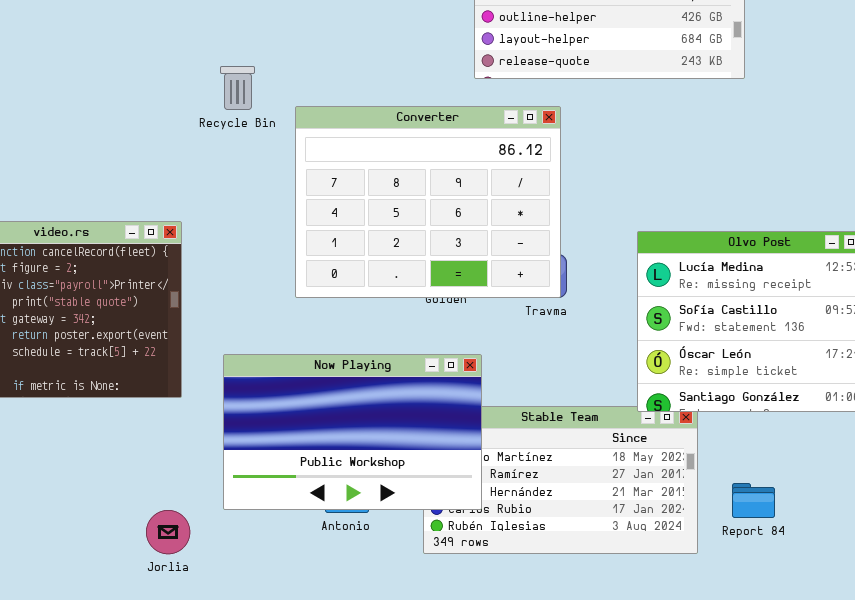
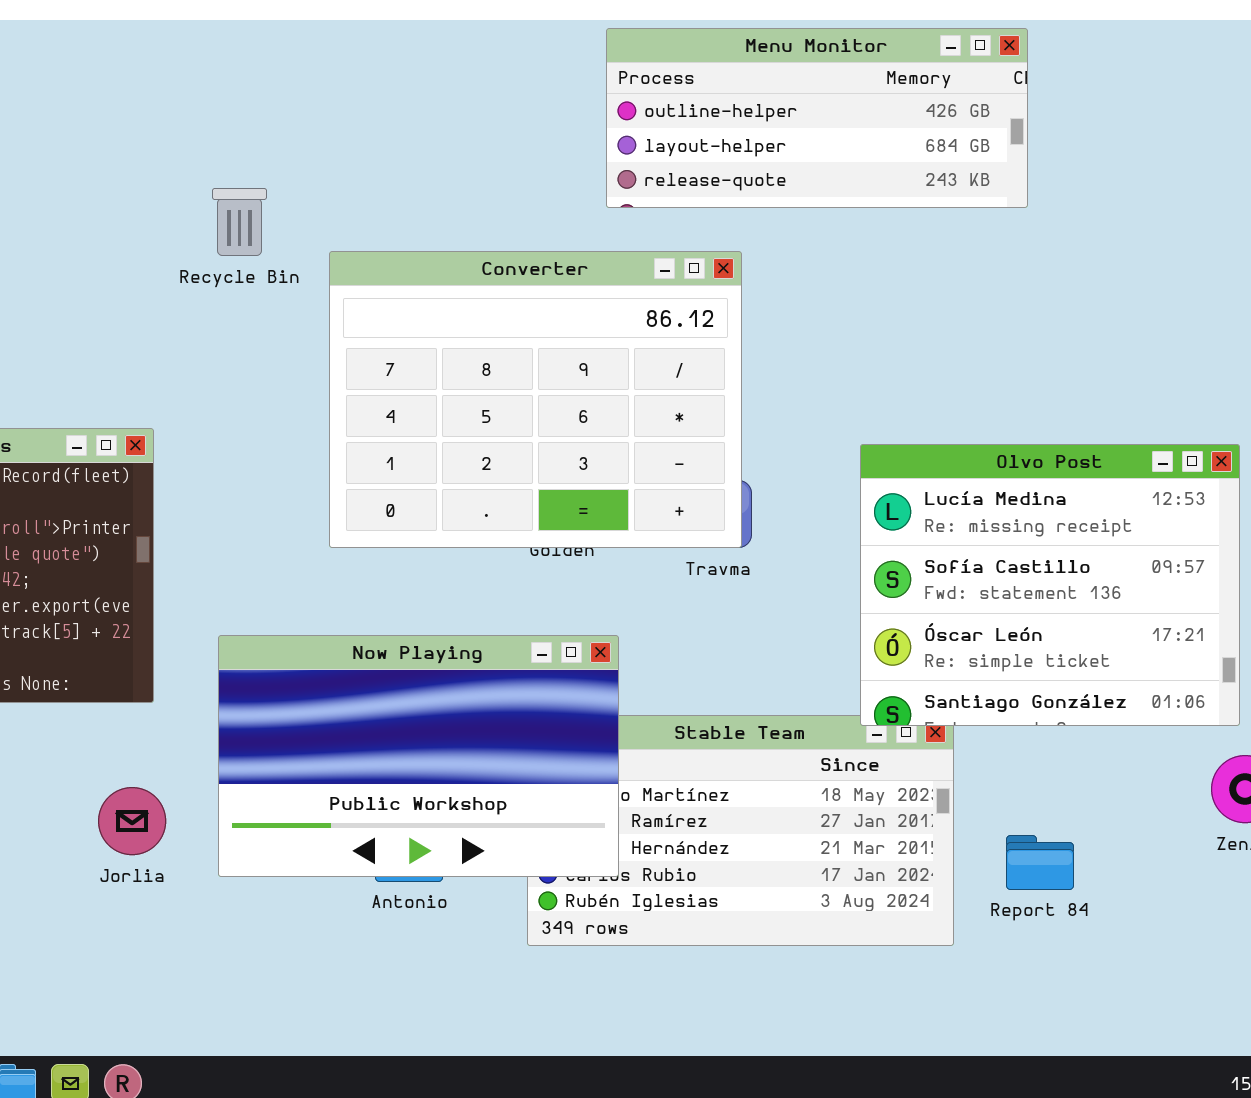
Jorlia: [146,510,190,554] -> [98,787,166,855], moved

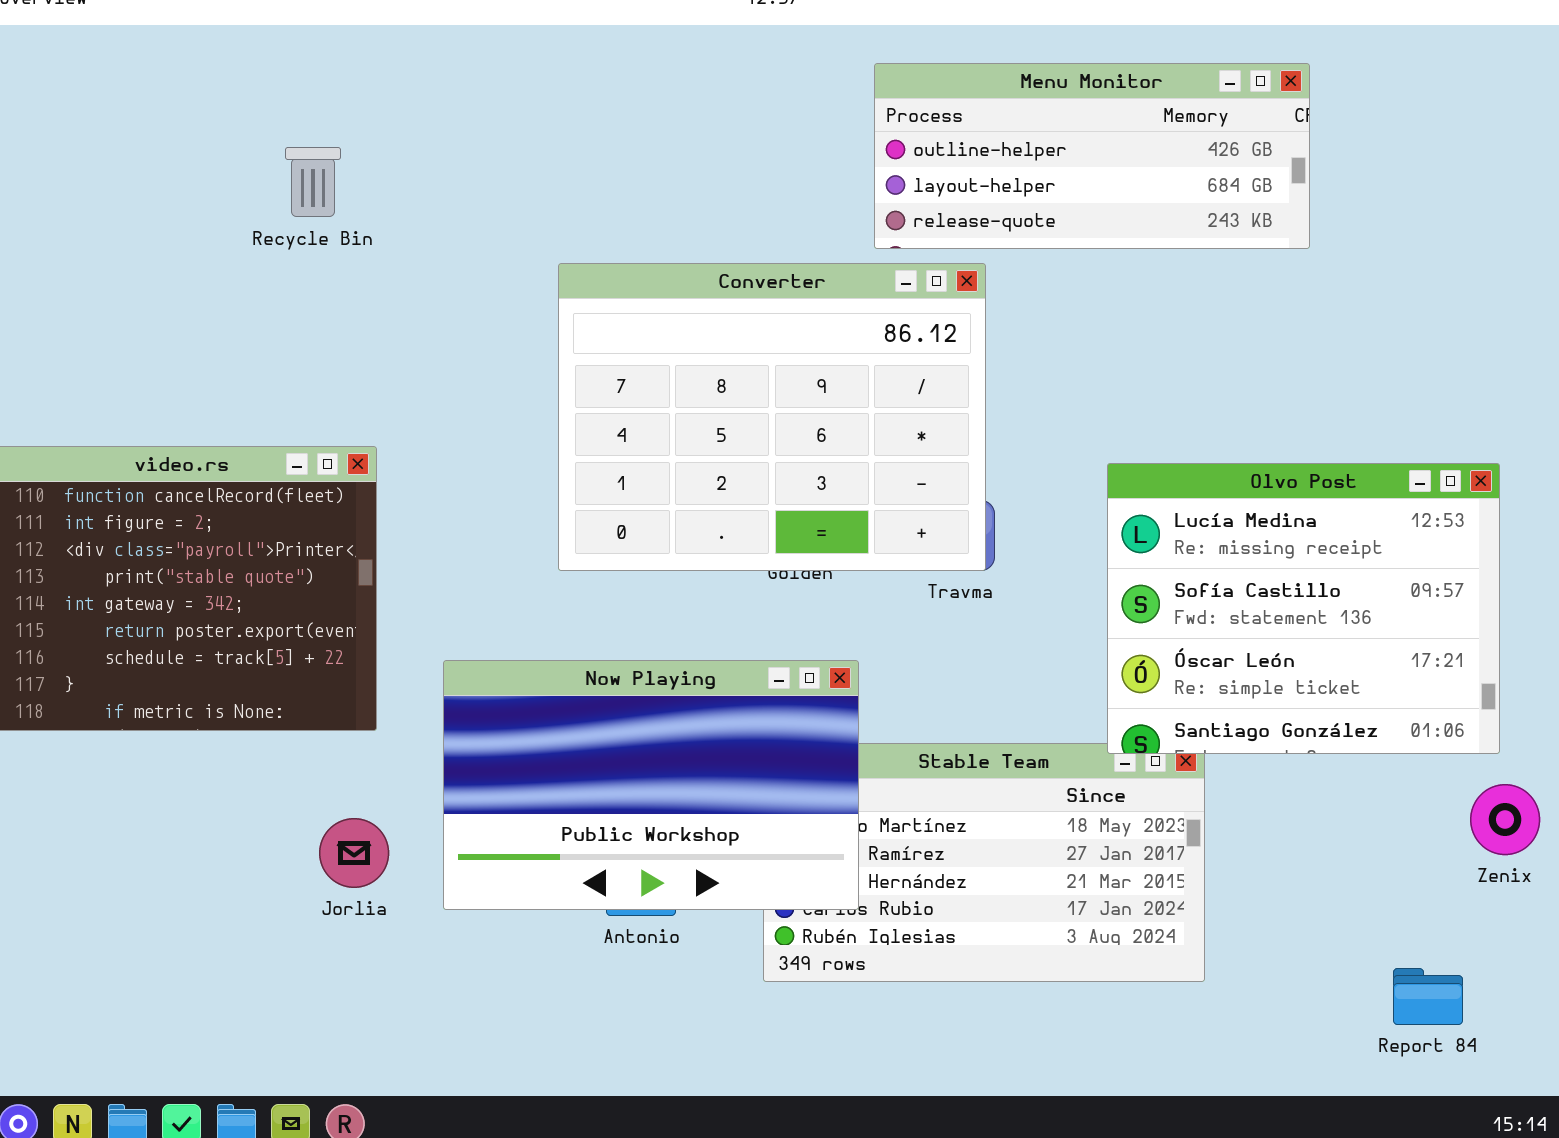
Menu Monitor: [606,28,1028,208] -> [874,63,1310,249], moved
Recycle Bin: [212,188,267,256] -> [285,147,341,217], moved
Report 84: [1006,835,1074,890] -> [1393,968,1463,1025], moved

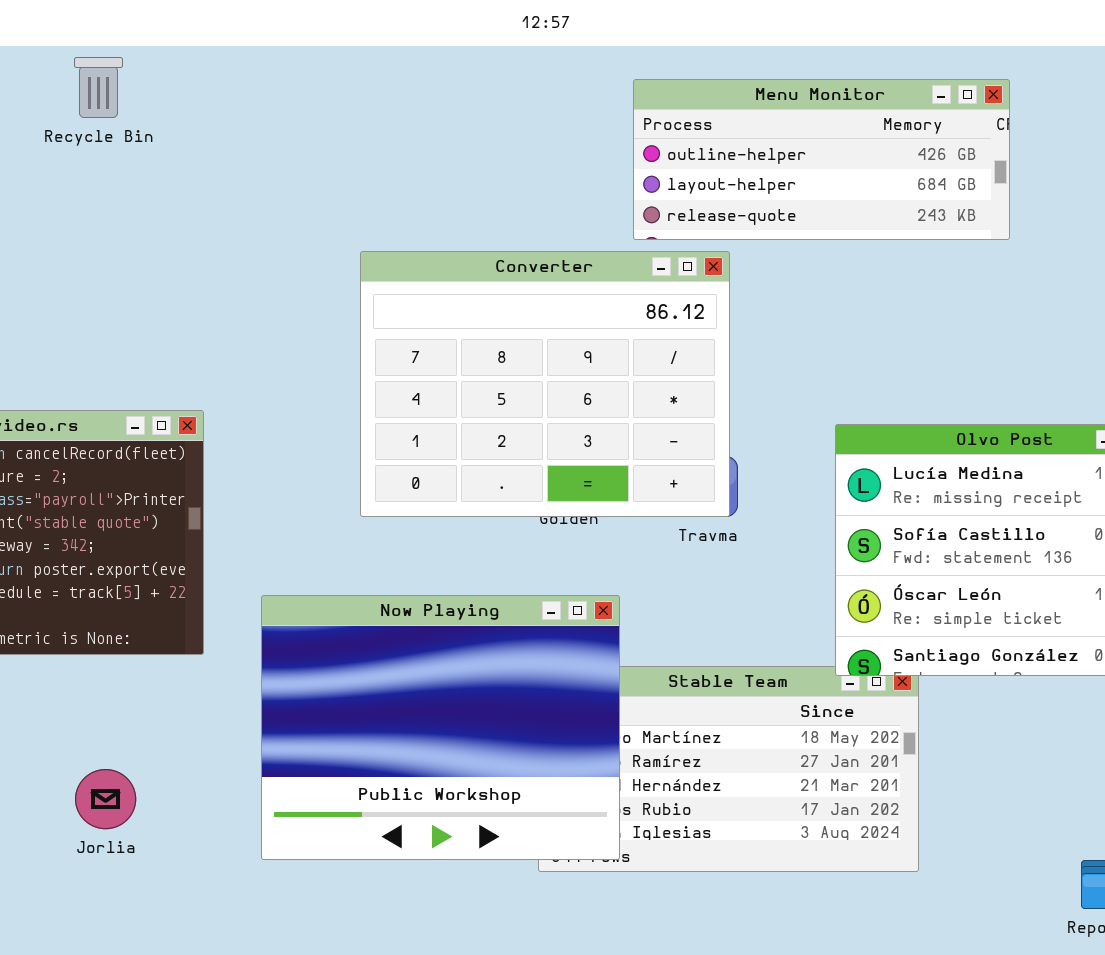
Recycle Bin: [285,147,341,217] -> [74,57,123,118], moved
Now Playing: [443,660,859,910] -> [261,595,620,860], resized
Jorlia: [319,818,389,888] -> [75,769,136,829], moved

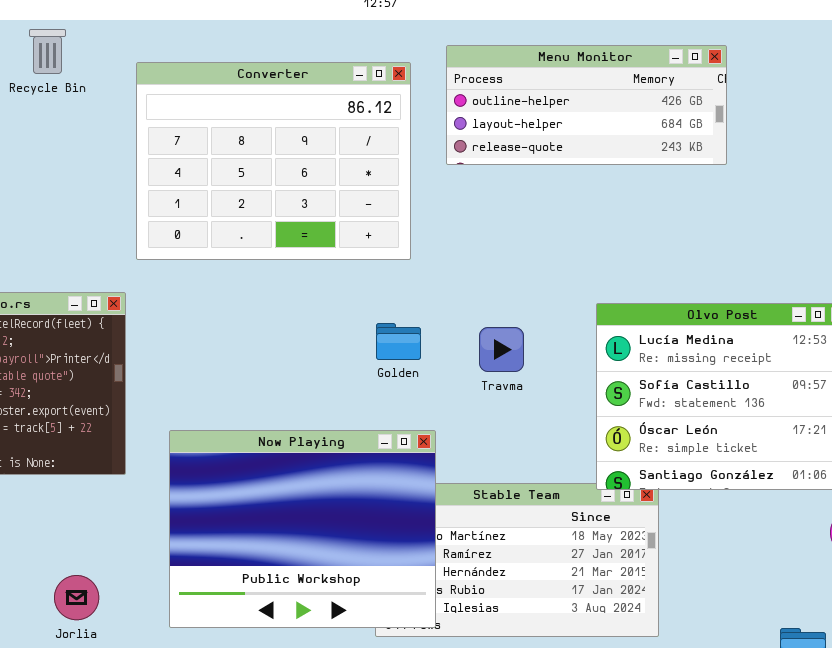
Converter: [360,251,730,517] -> [136,62,411,260], moved
Jorlia: [75,769,136,829] -> [54,575,99,620], moved

